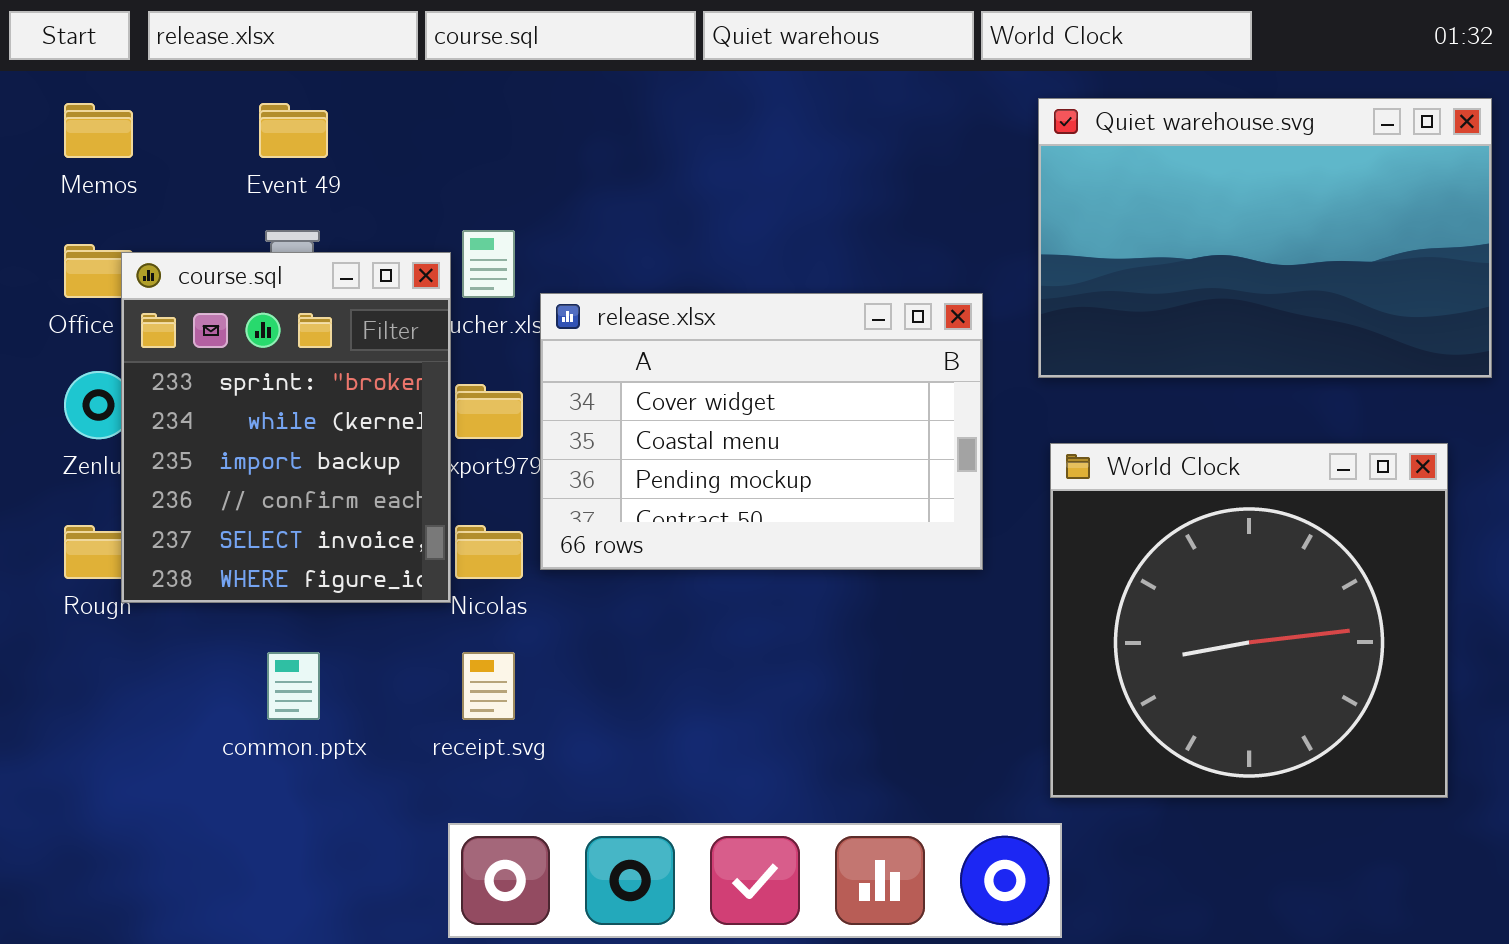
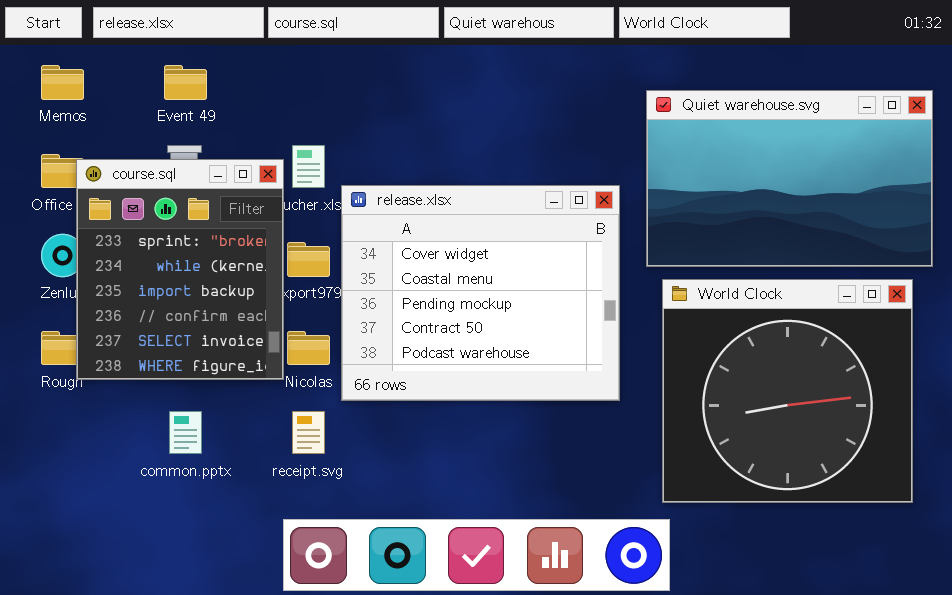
Quiet warehouse.svg: [1038,98,1492,378] -> [646,90,933,267], moved
release.xlsx: [540,293,983,570] -> [341,185,620,401], resized

